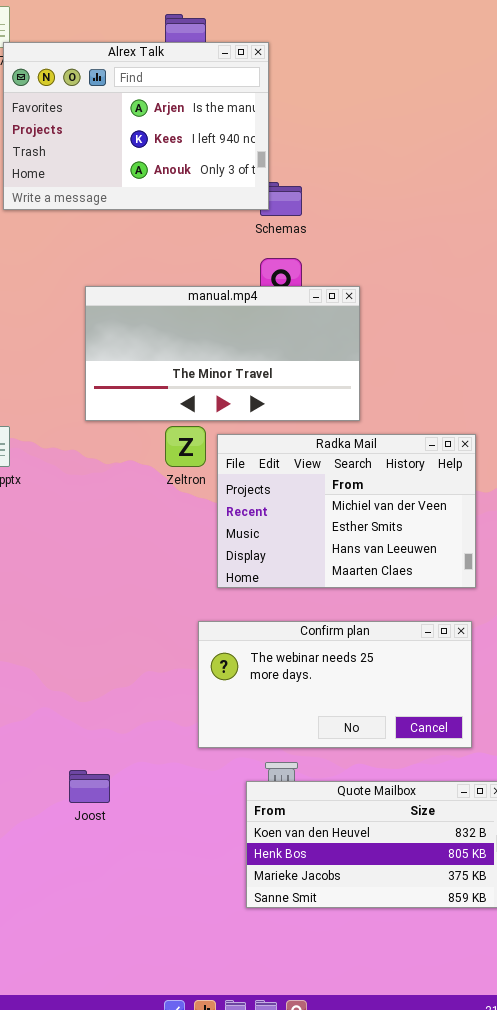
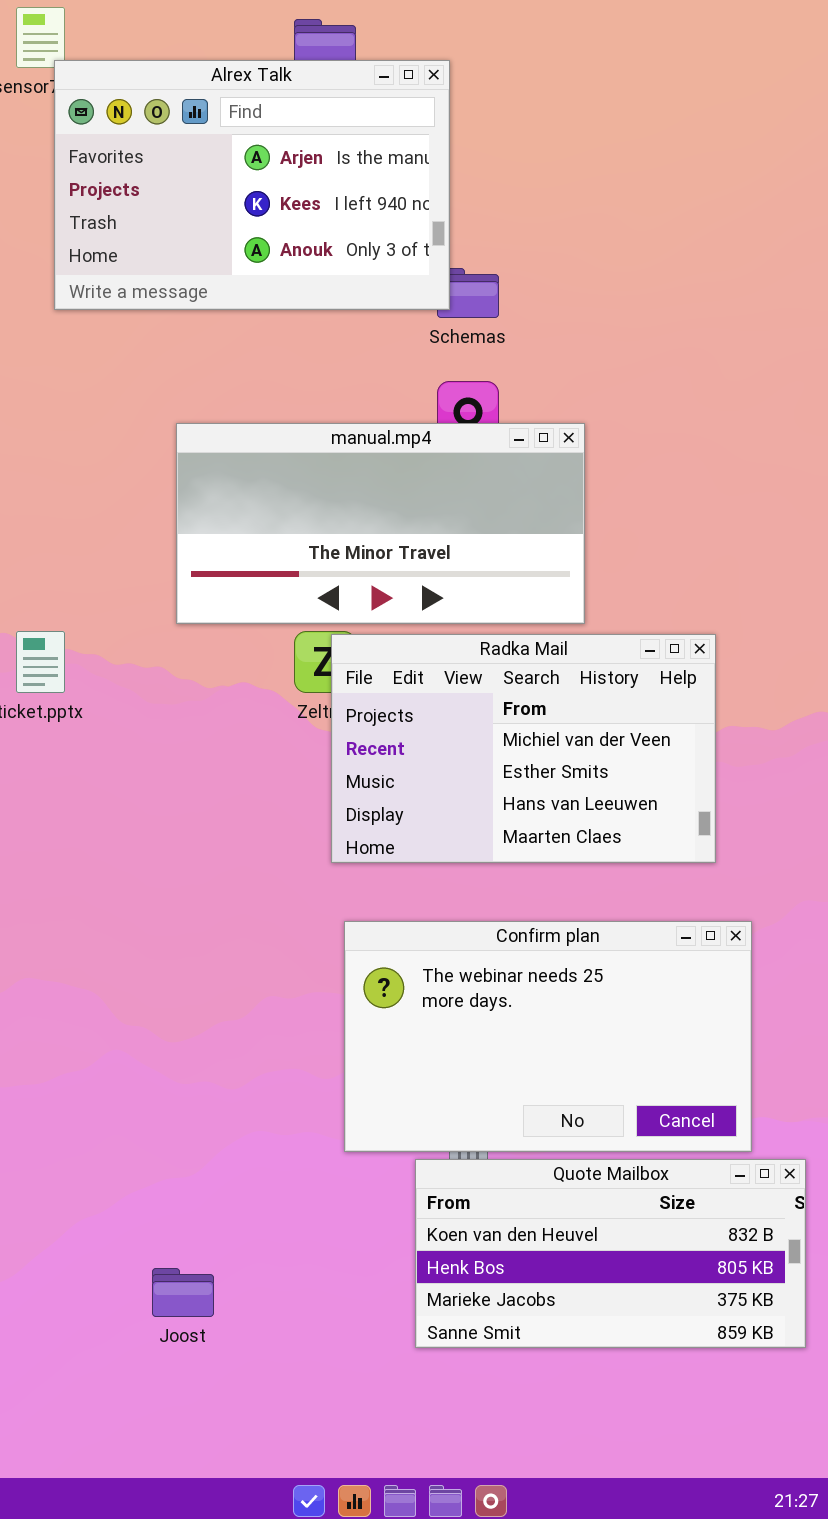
Radka Mail: [217,434,476,588] -> [331,634,716,863], moved
Confirm plan: [198,621,472,748] -> [344,921,752,1152], resized
Joost: [69,770,110,803] -> [152,1268,214,1317], moved

